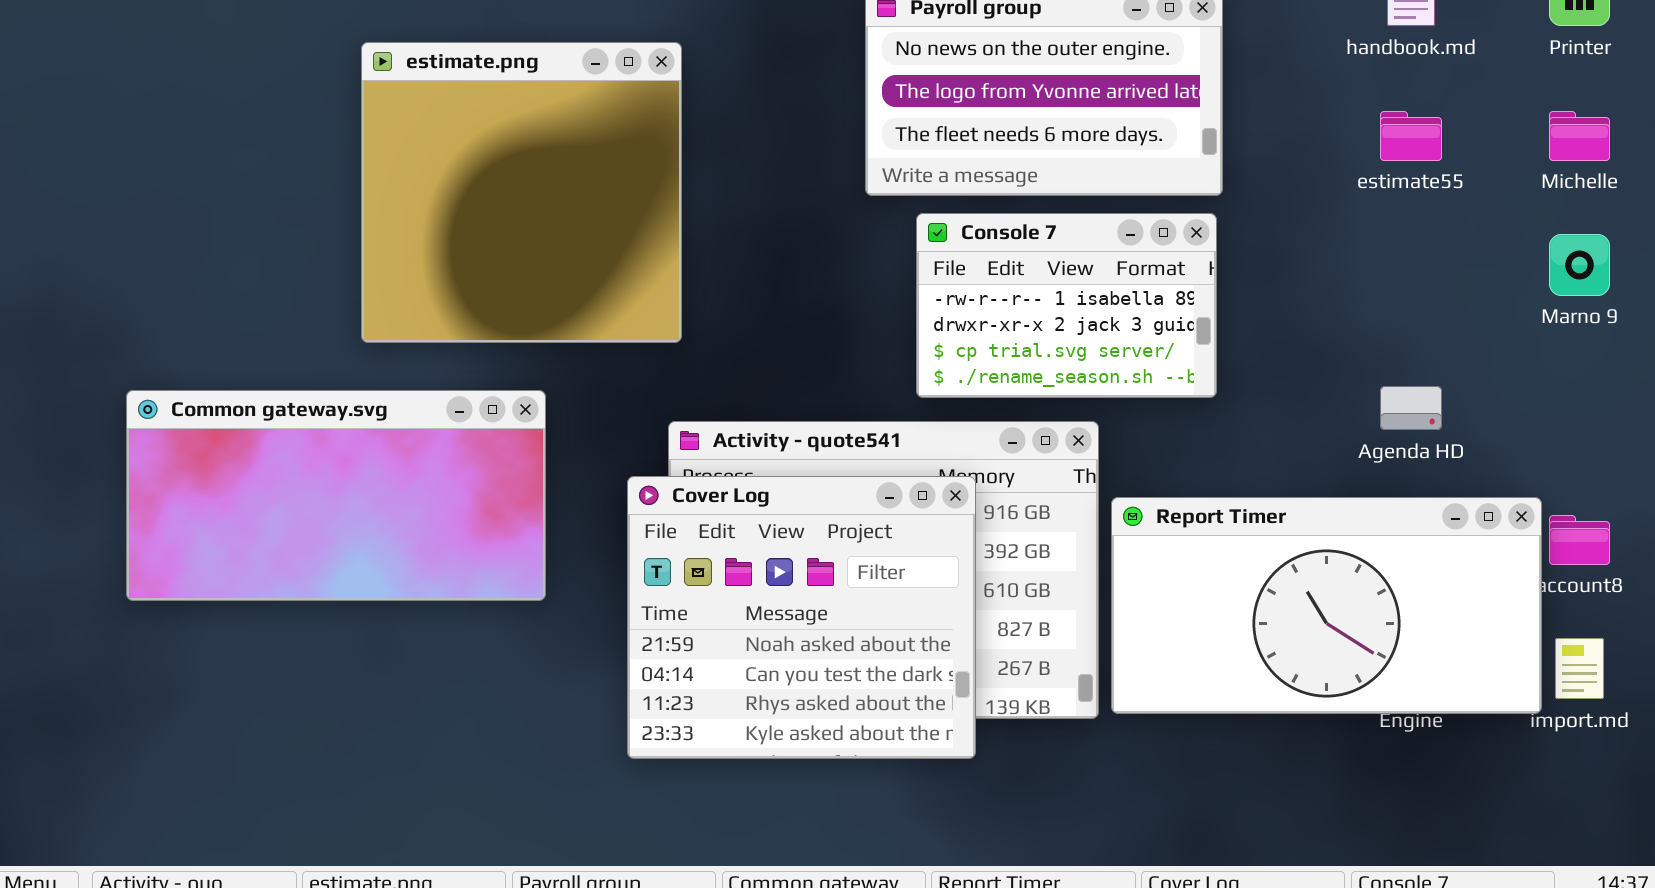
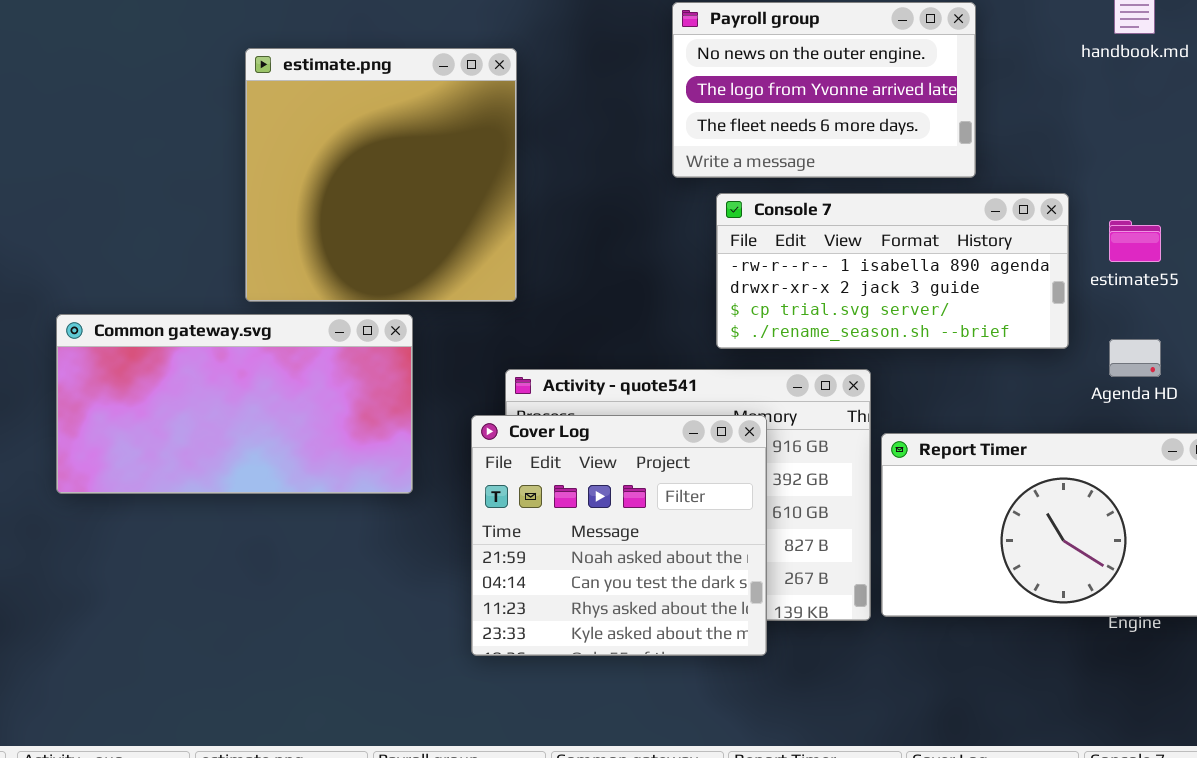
estimate55: [1380,111,1442,161] -> [1109,220,1161,262], moved
Console 7: [916,213,1217,398] -> [716,193,1069,349], resized
Common gateway.svg: [126,390,546,601] -> [56,314,413,494], moved

